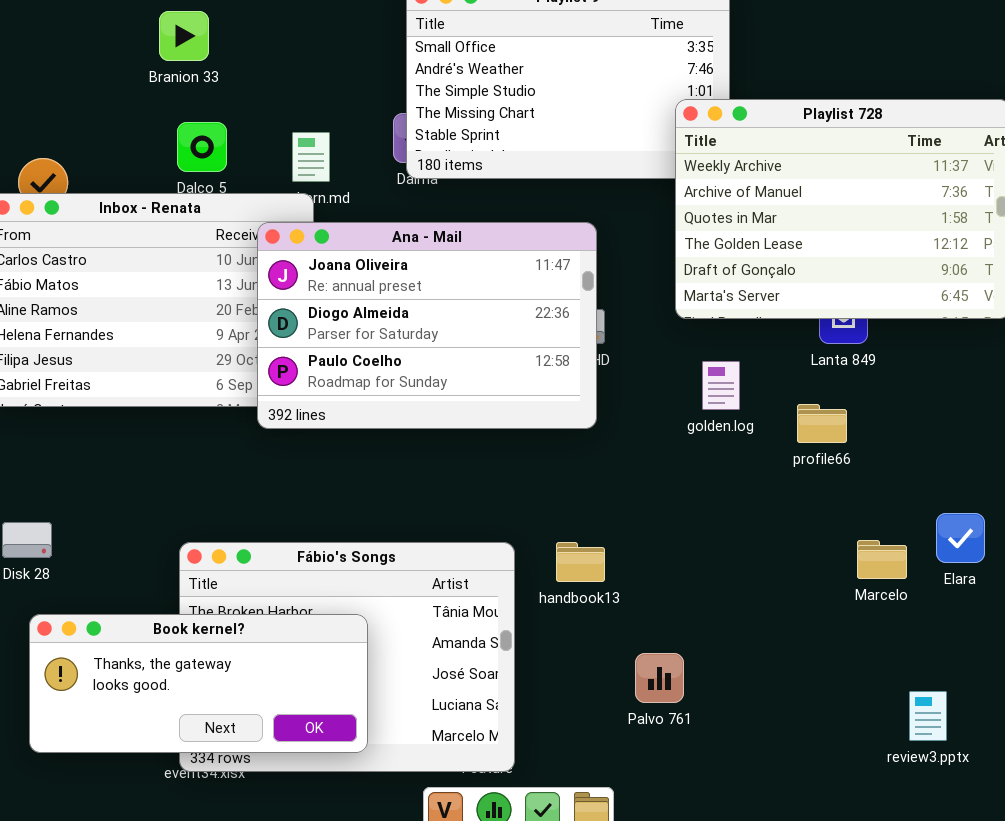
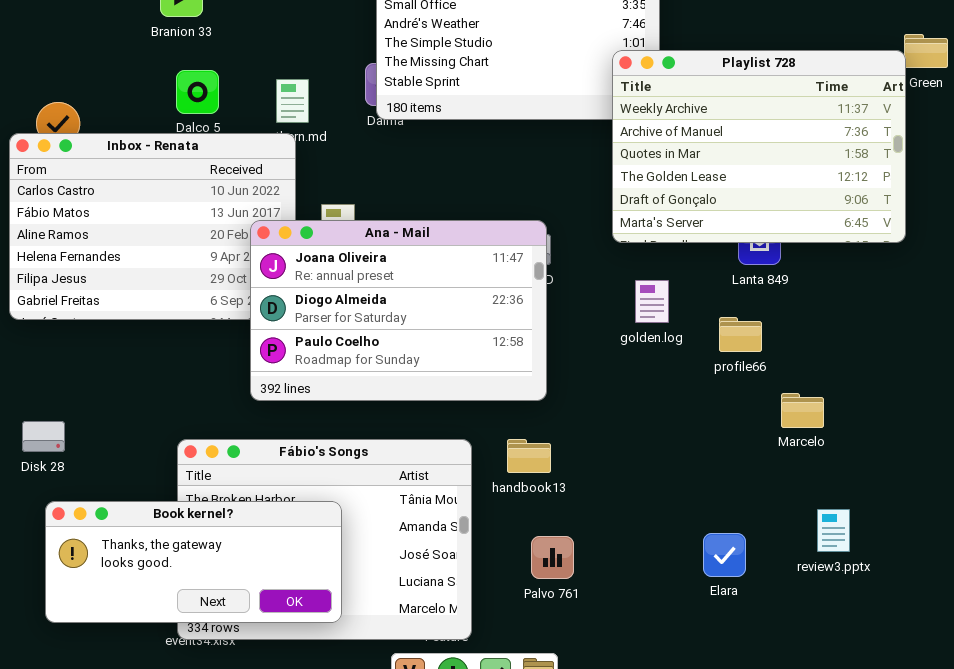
Ana - Mail: [257,222,597,429] -> [250,220,547,401], moved
Elara: [936,513,985,563] -> [703,533,746,577], moved
Marcelo: [857,540,907,579] -> [781,393,824,428], moved
Palvo 761: [635,653,684,703] -> [531,536,574,579], moved
review3.pptx: [909,691,947,741] -> [817,509,850,552], moved

